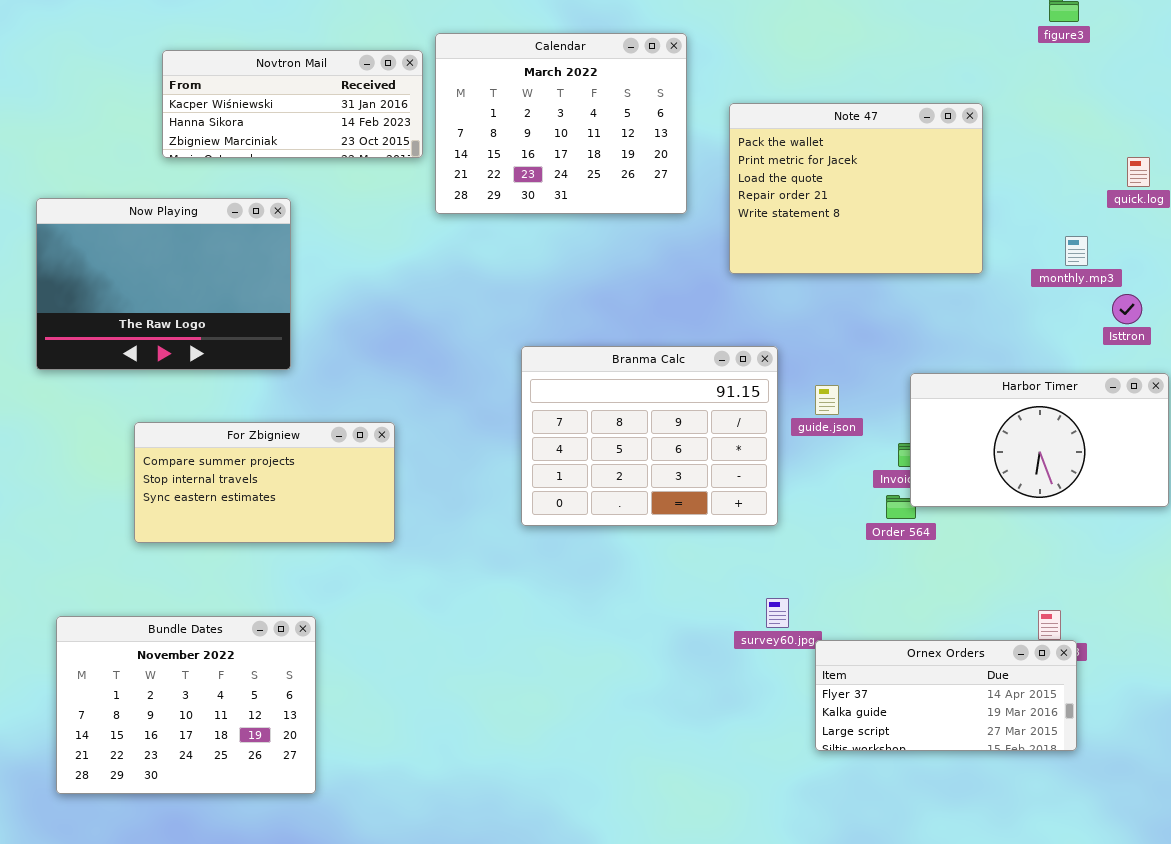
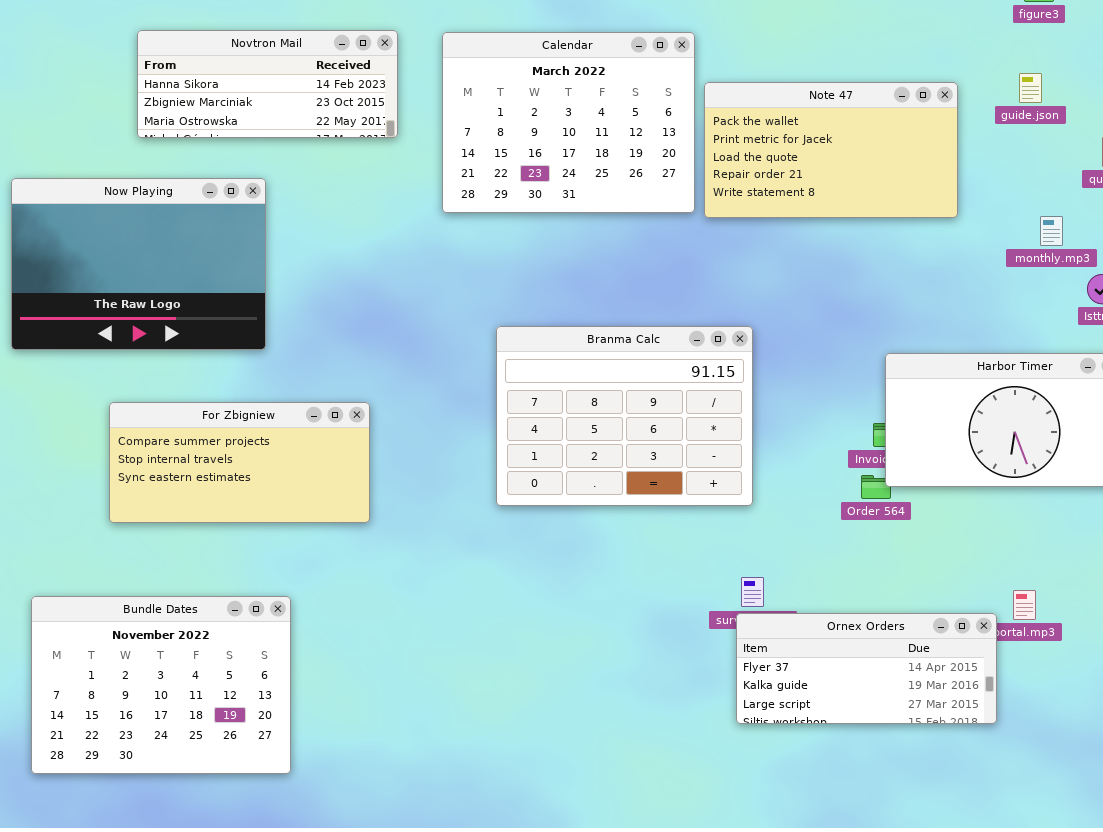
Calendar: [435,33,687,214] -> [442,32,695,213], moved
Novtron Mail: [162,50,423,158] -> [137,30,398,138], scrolled down 1 row
Note 47: [729,103,983,274] -> [704,82,958,218], resized
guide.json: [815,385,839,415] -> [1019,73,1042,103], moved
Ornex Orders: [815,640,1077,751] -> [736,613,997,724], moved

